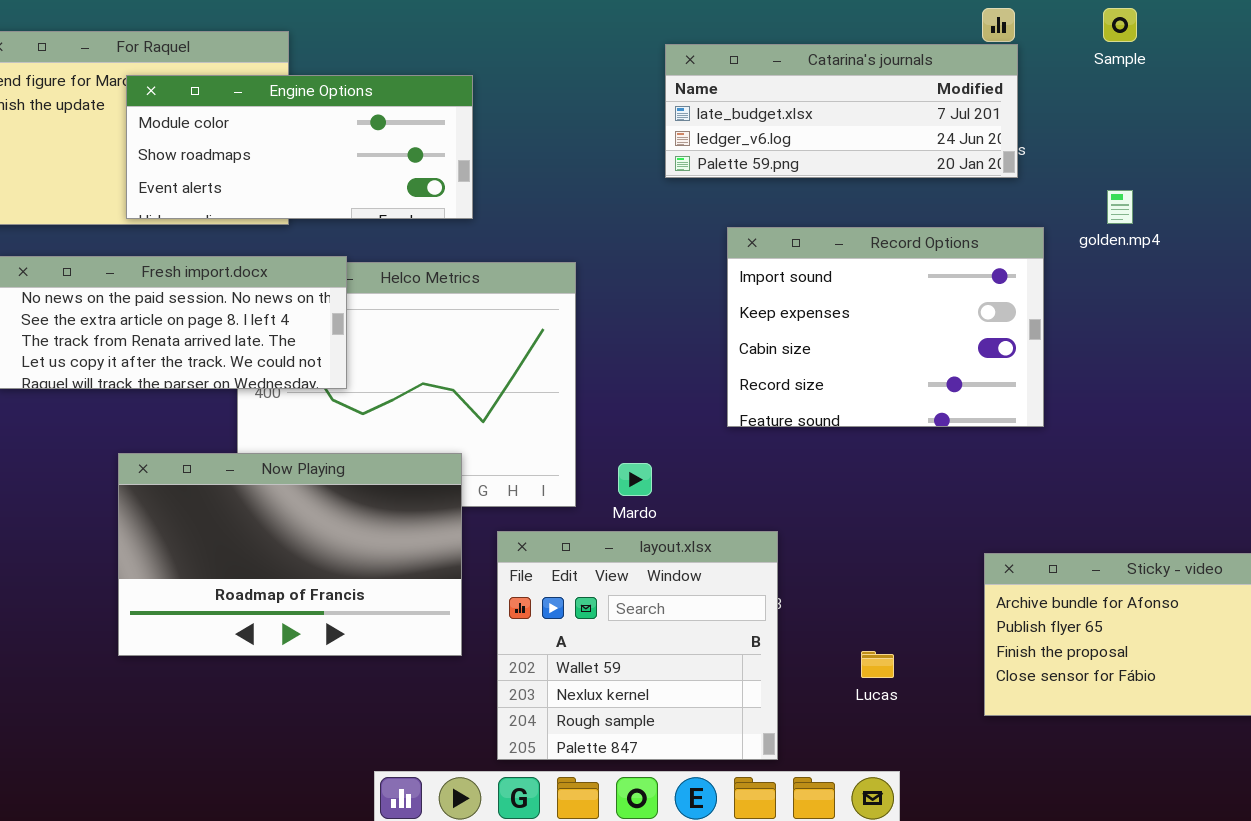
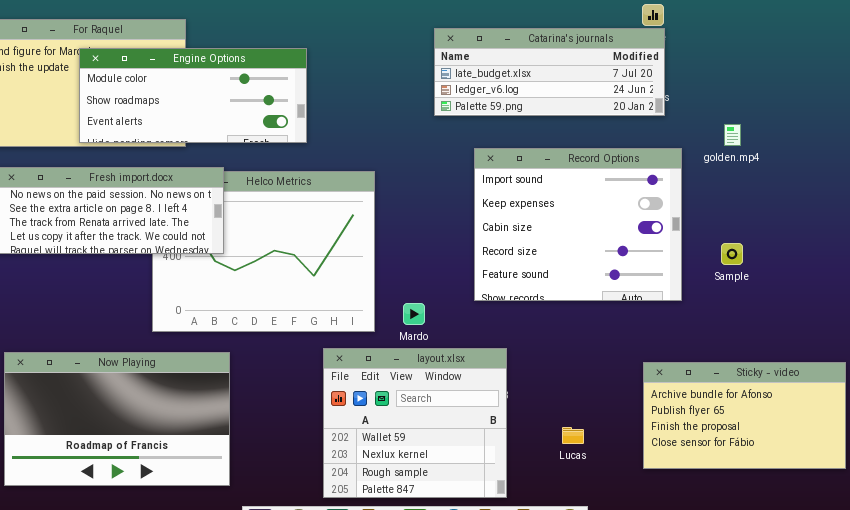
Sample: [1103,8,1137,42] -> [721,243,743,265], moved
Record Options: [727,227,1044,427] -> [474,148,682,301], resized
Now Playing: [118,453,462,656] -> [4,352,230,486], moved

